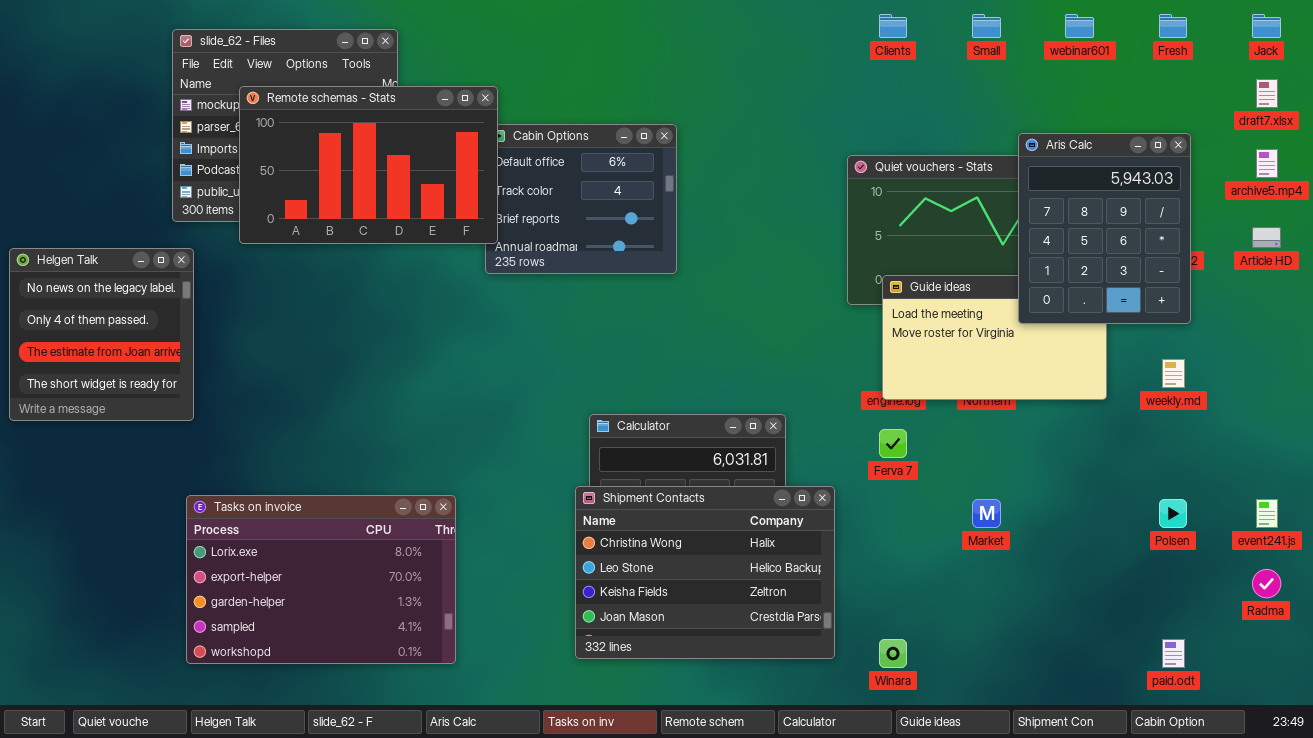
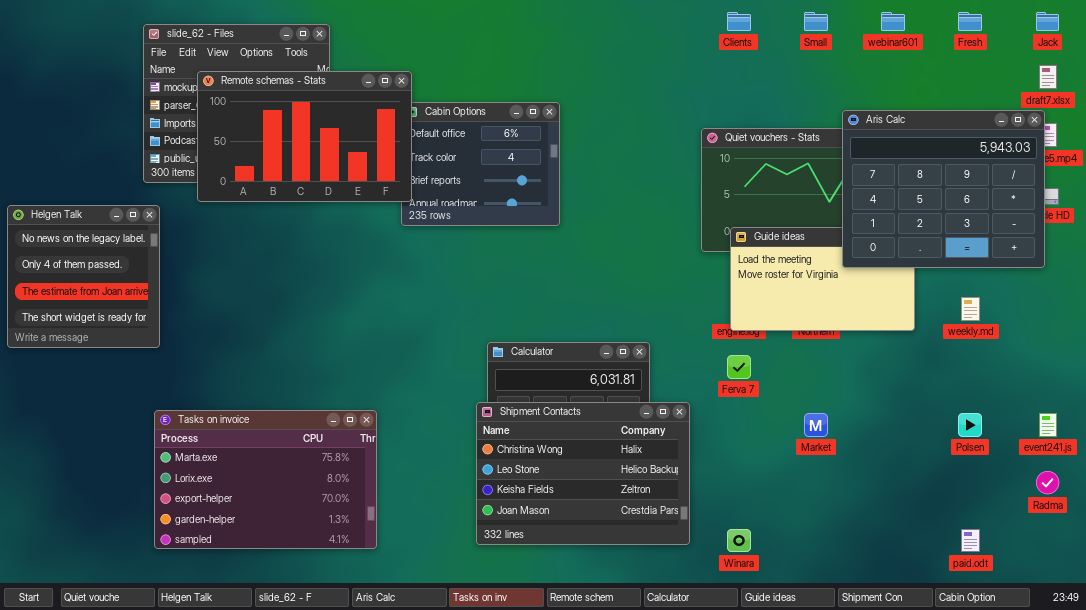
Aris Calc: [1018,133,1191,324] -> [842,110,1045,268], resized
Tasks on invoice: [186,495,456,664] -> [154,410,377,549], scrolled up 1 row

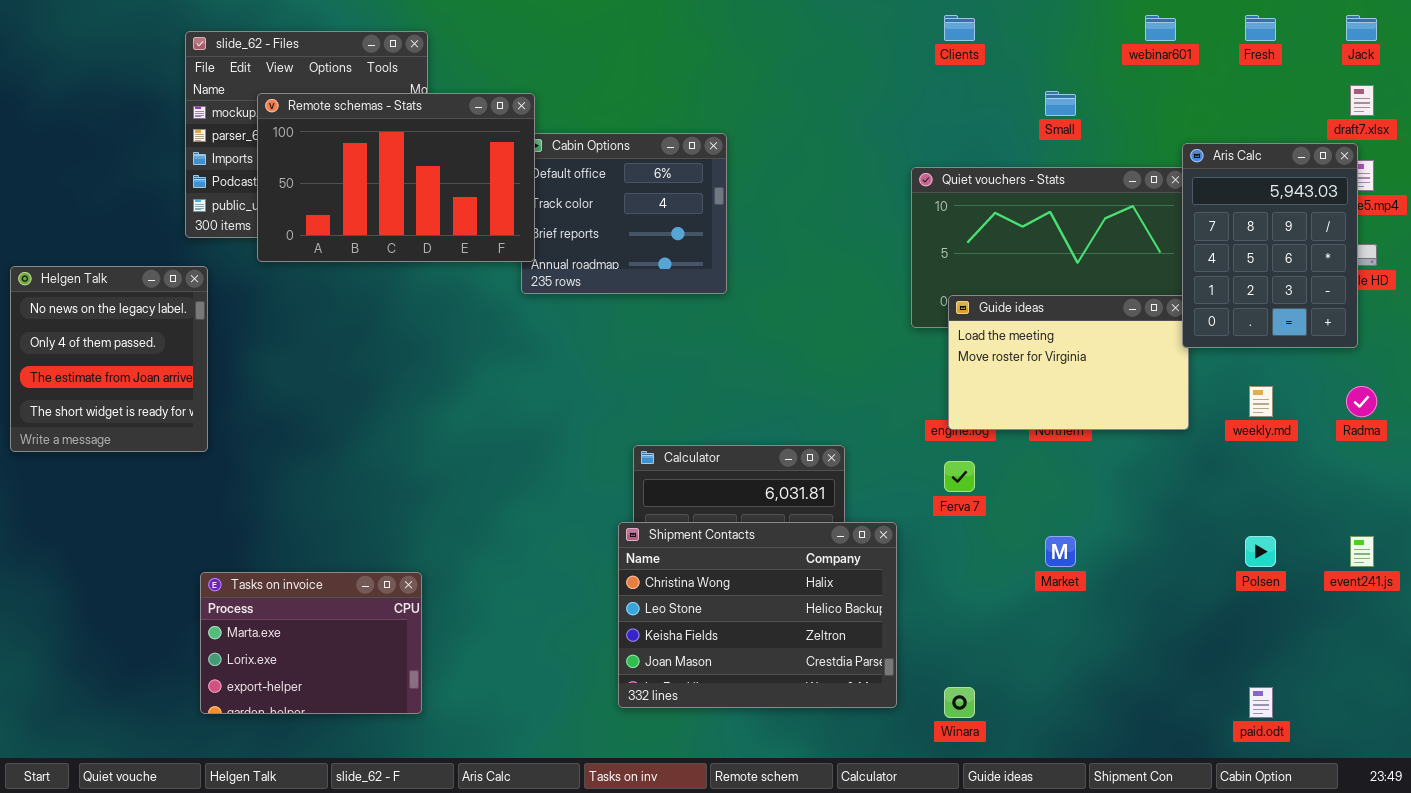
Small: [804,12,828,31] -> [1045,91,1076,116], moved
Aris Calc: [842,110,1045,268] -> [1182,143,1358,348], resized
Tasks on invoice: [154,410,377,549] -> [200,572,422,714], resized
Radma: [1036,471,1059,494] -> [1346,386,1377,417], moved

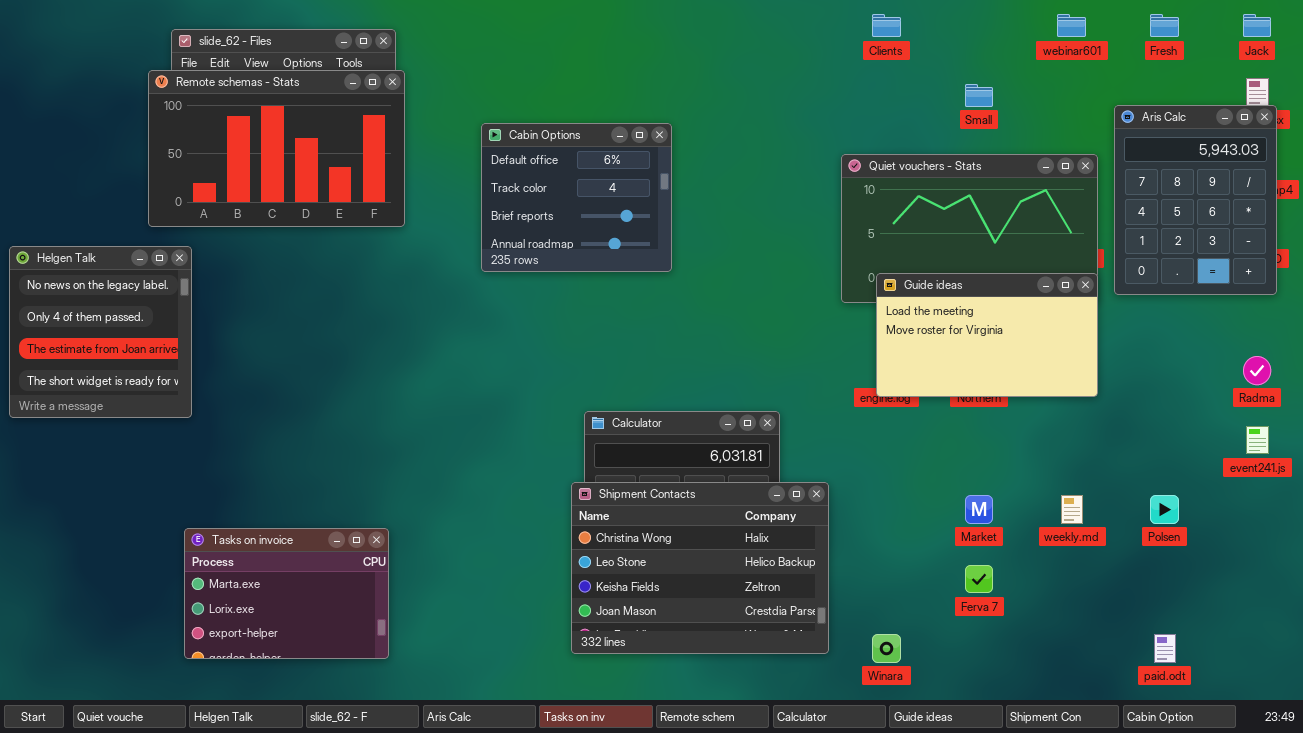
Remote schemas - Stats: [257,93,535,262] -> [148,70,405,227], moved
Aris Calc: [1182,143,1358,348] -> [1114,105,1277,295], moved
weekly.md: [1249,386,1273,417] -> [1061,495,1083,524], moved
Ferva 7: [944,461,975,492] -> [965,565,993,593], moved
event241.js: [1350,536,1374,567] -> [1246,426,1269,454], moved

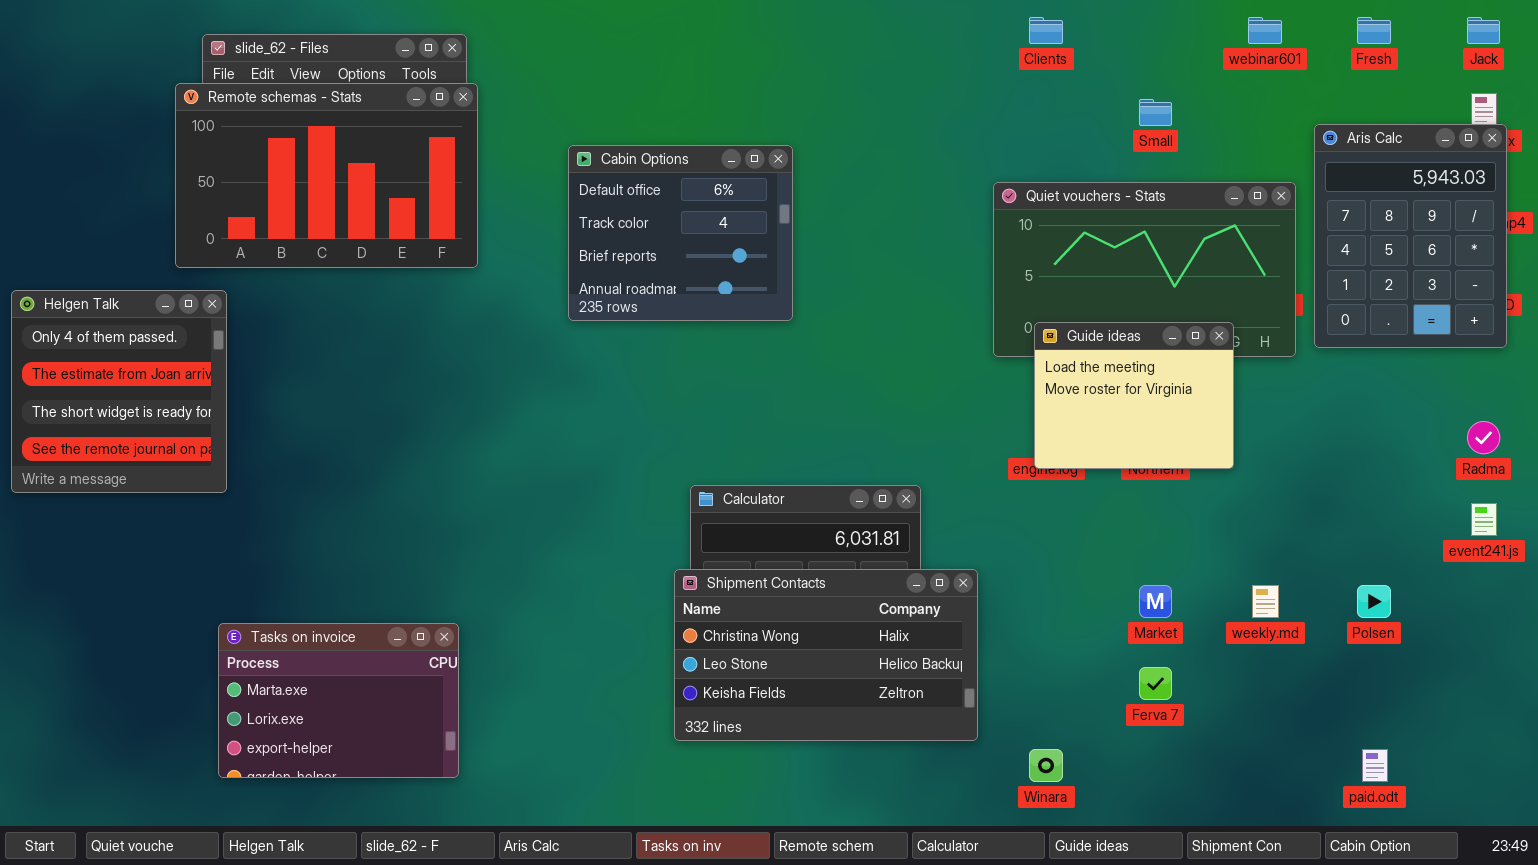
Helgen Talk: [9,246,192,418] -> [11,290,227,493], scrolled down 1 row
Guide ideas: [876,273,1098,397] -> [1034,322,1234,469], resized
Shipment Contacts: [571,482,829,654] -> [674,569,978,741], resized

